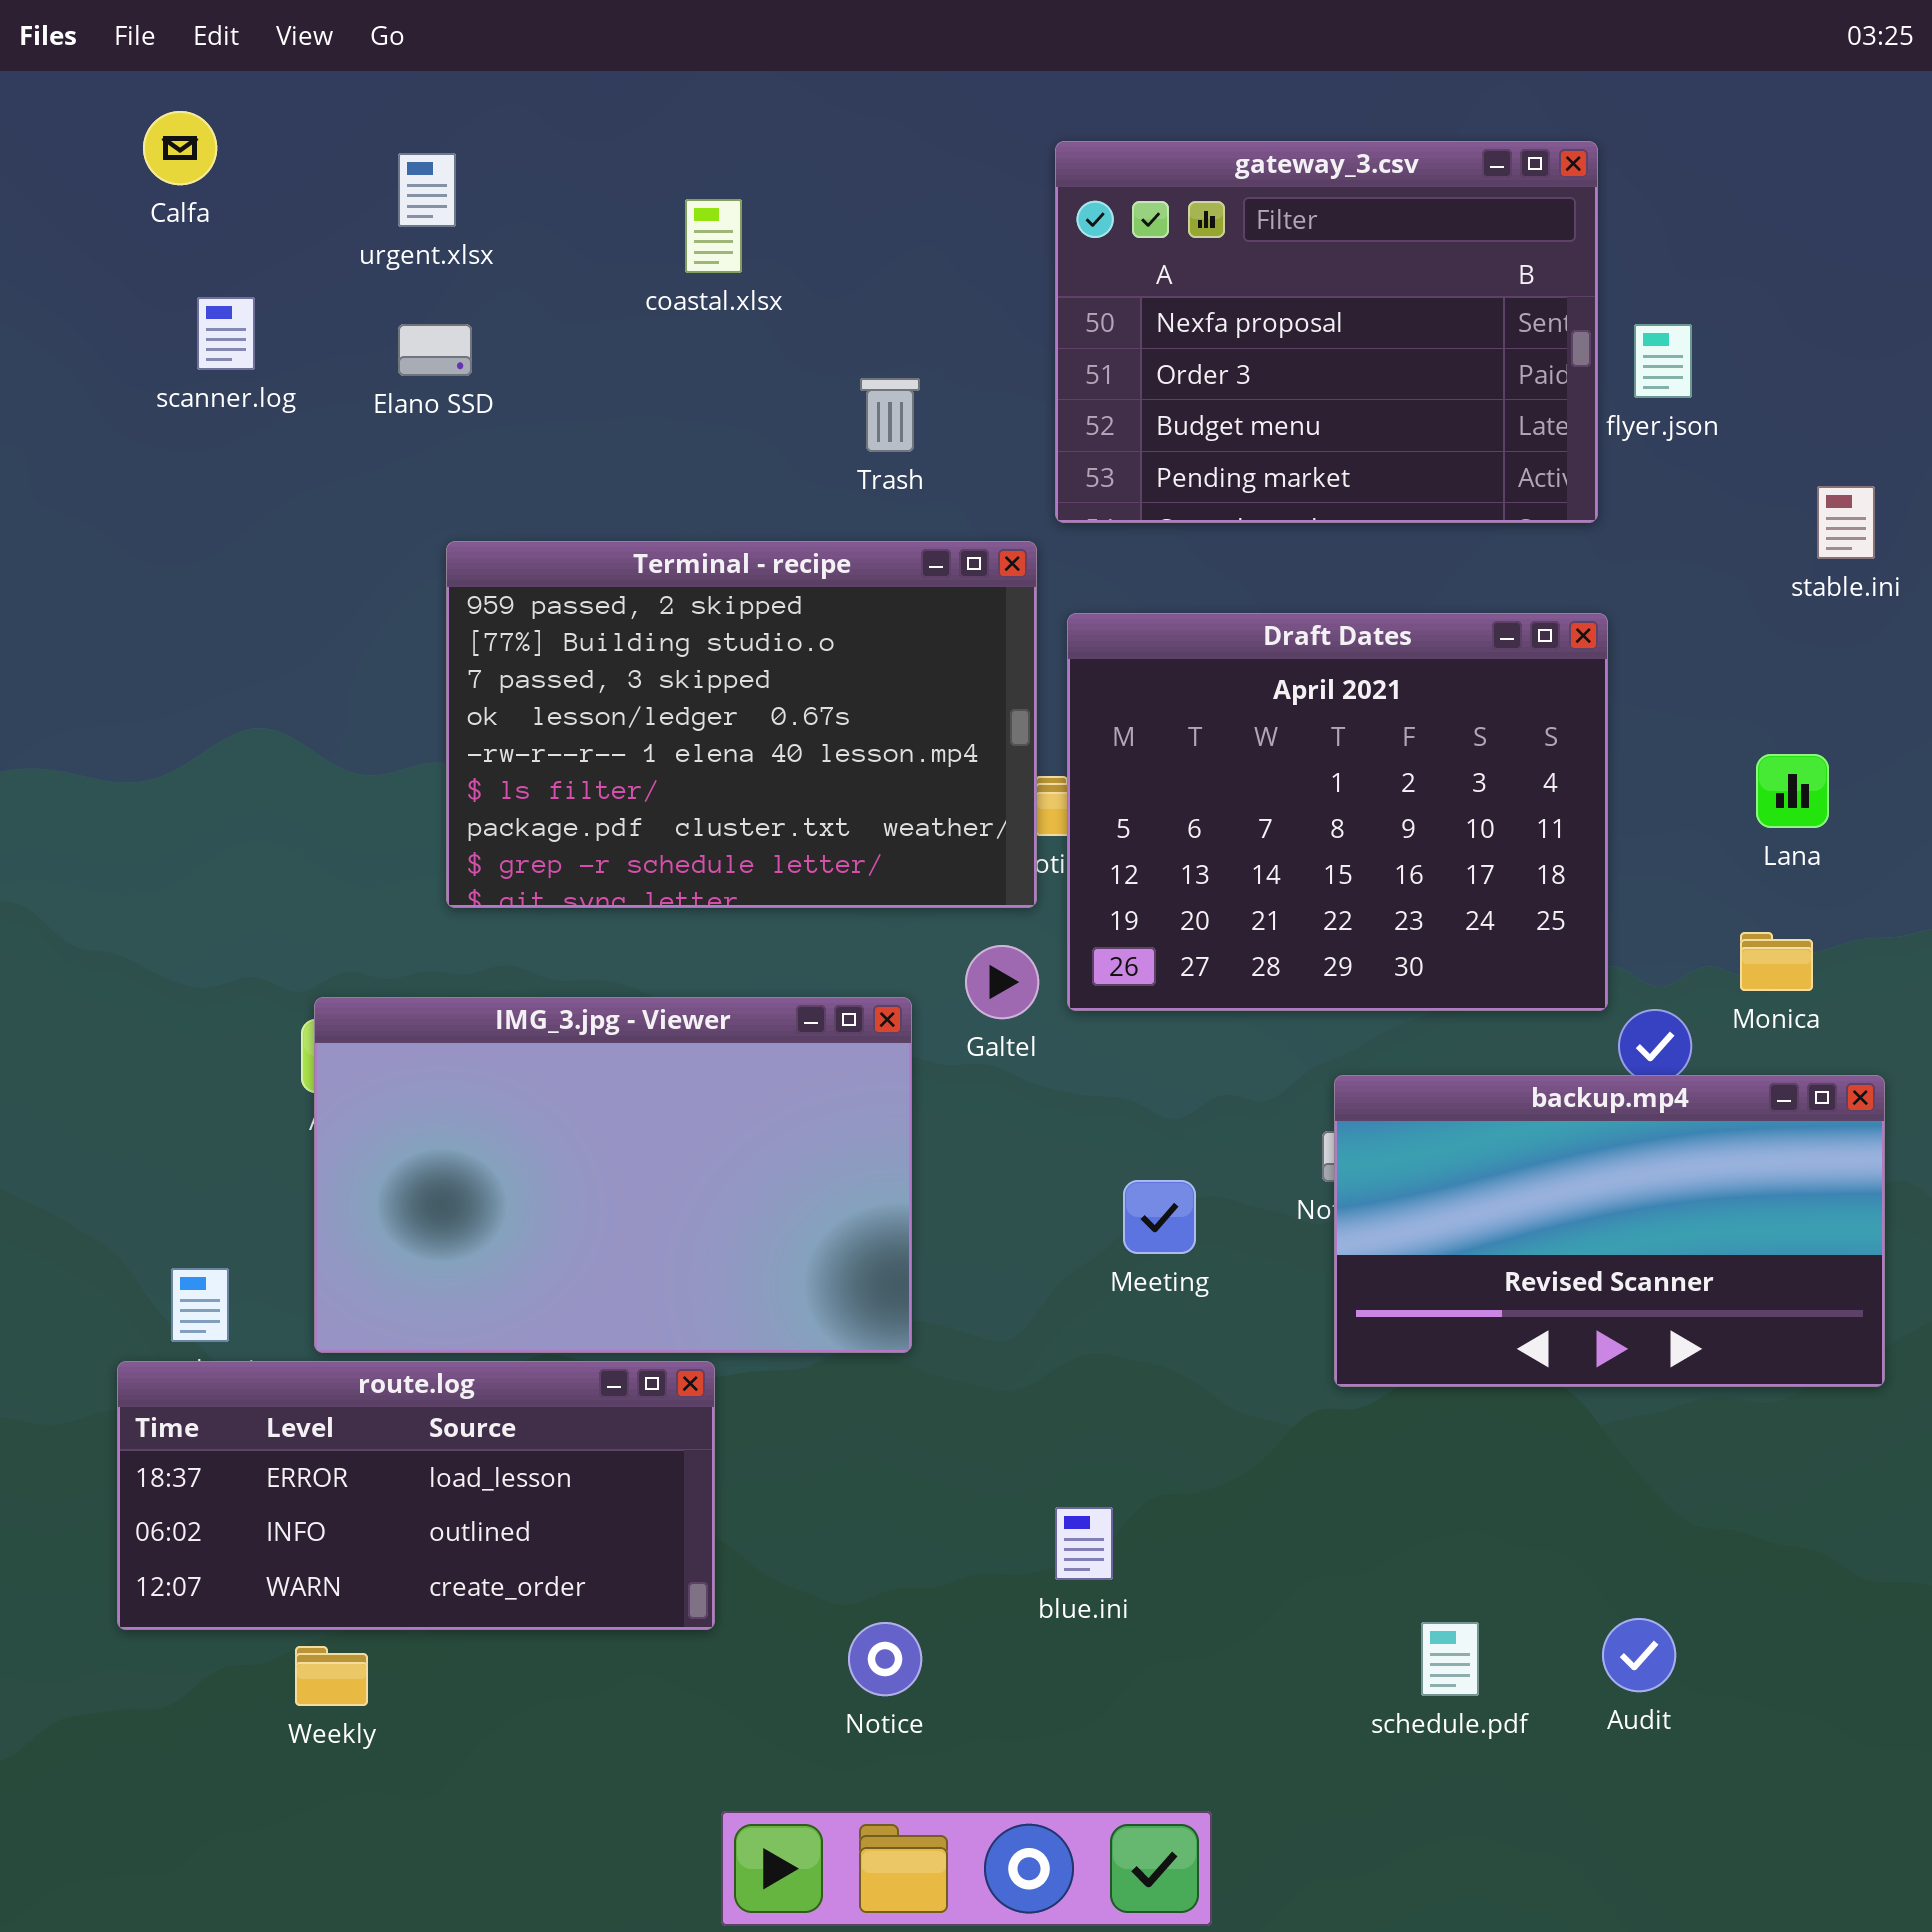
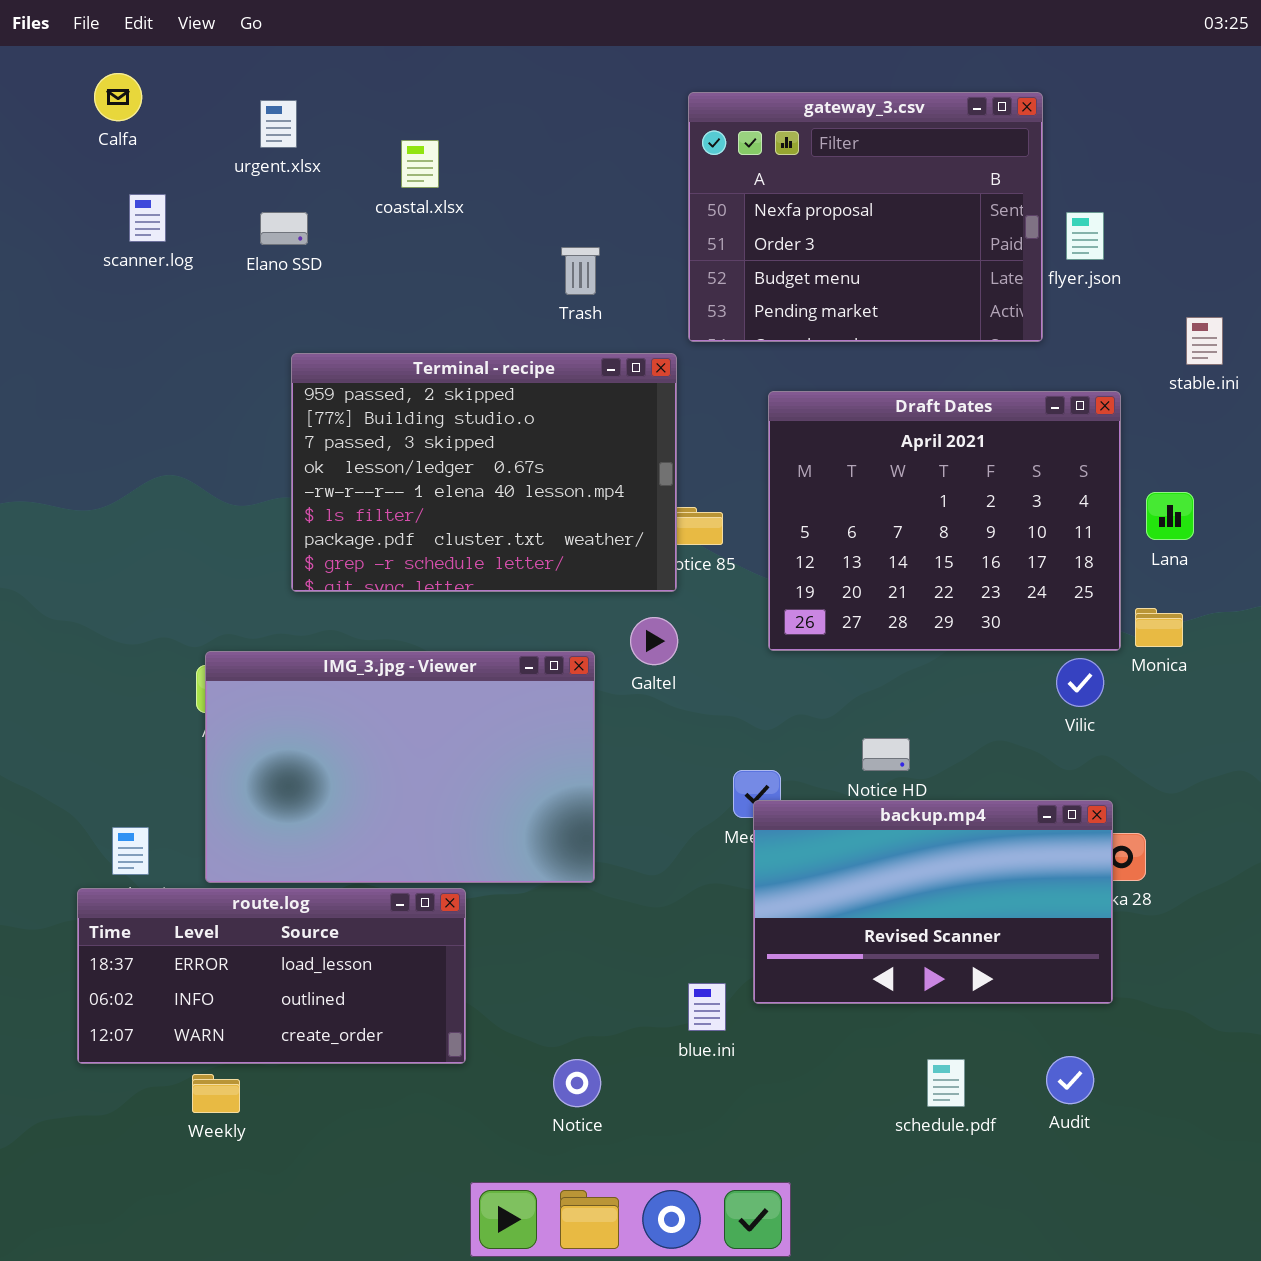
coastal.xlsx: [685,199,742,273] -> [401,140,439,188], moved
Draft Dates: [1067,613,1608,1011] -> [768,391,1121,651], moved
backup.mp4: [1334,1075,1885,1387] -> [753,800,1113,1004], moved

